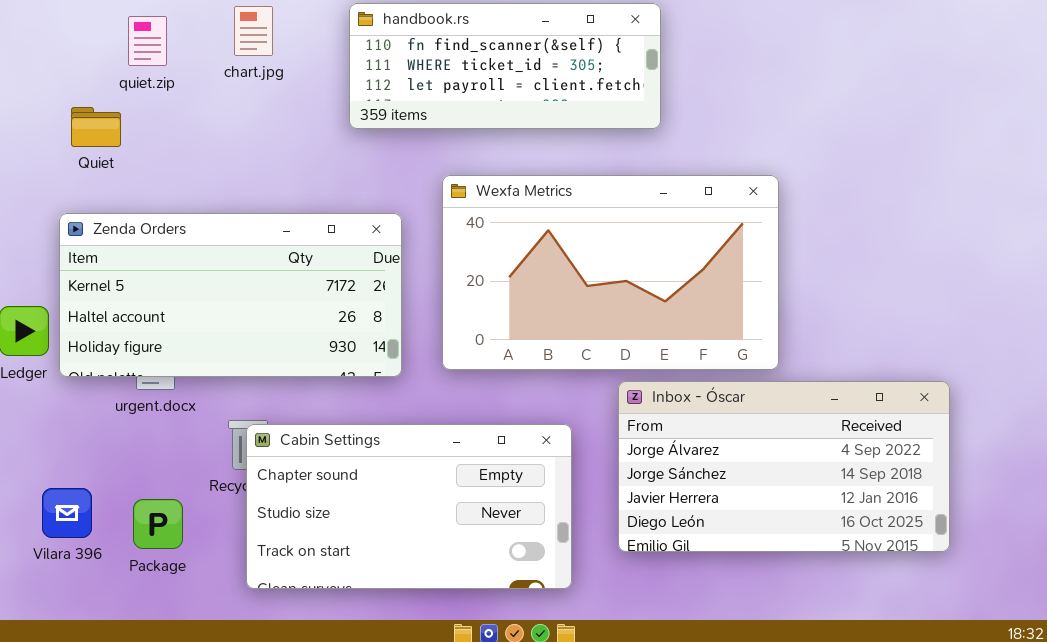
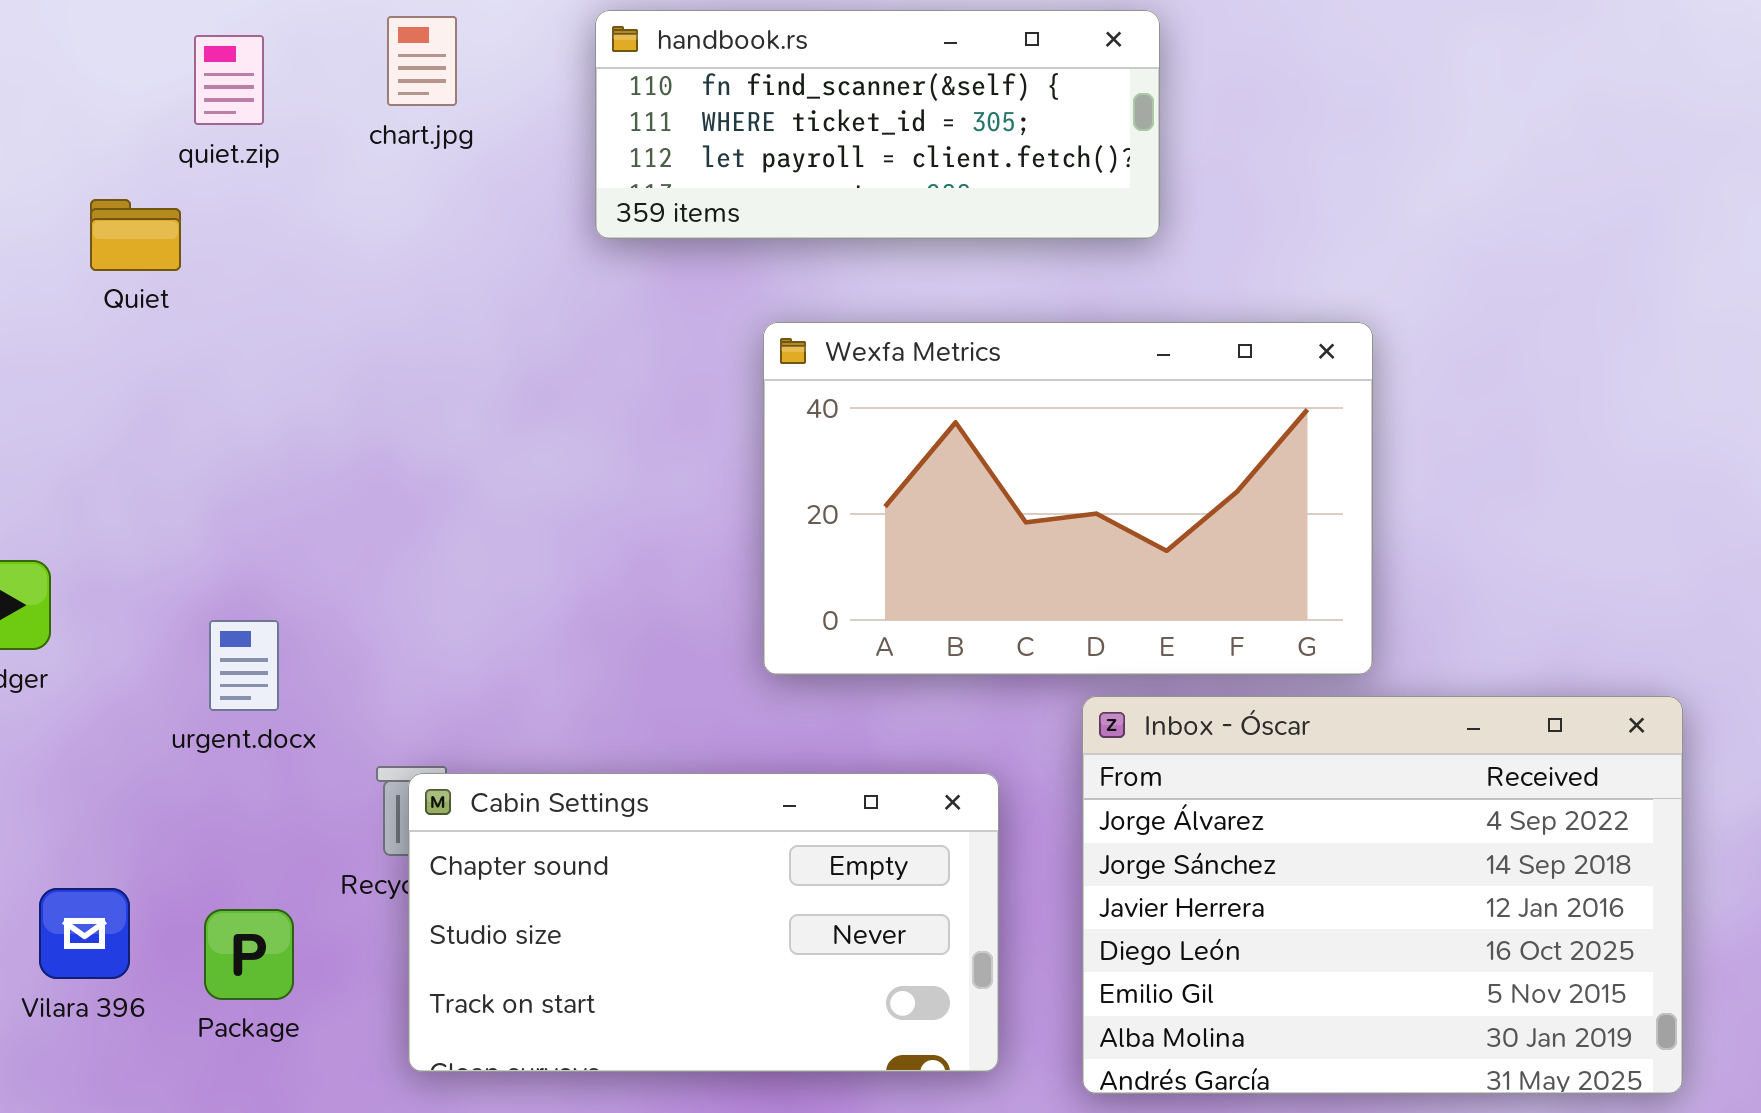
Zenda Orders: [59,213,402,377] -> none, closed
Inbox - Óscar: [618,381,950,552] -> [1082,696,1683,1094], resized

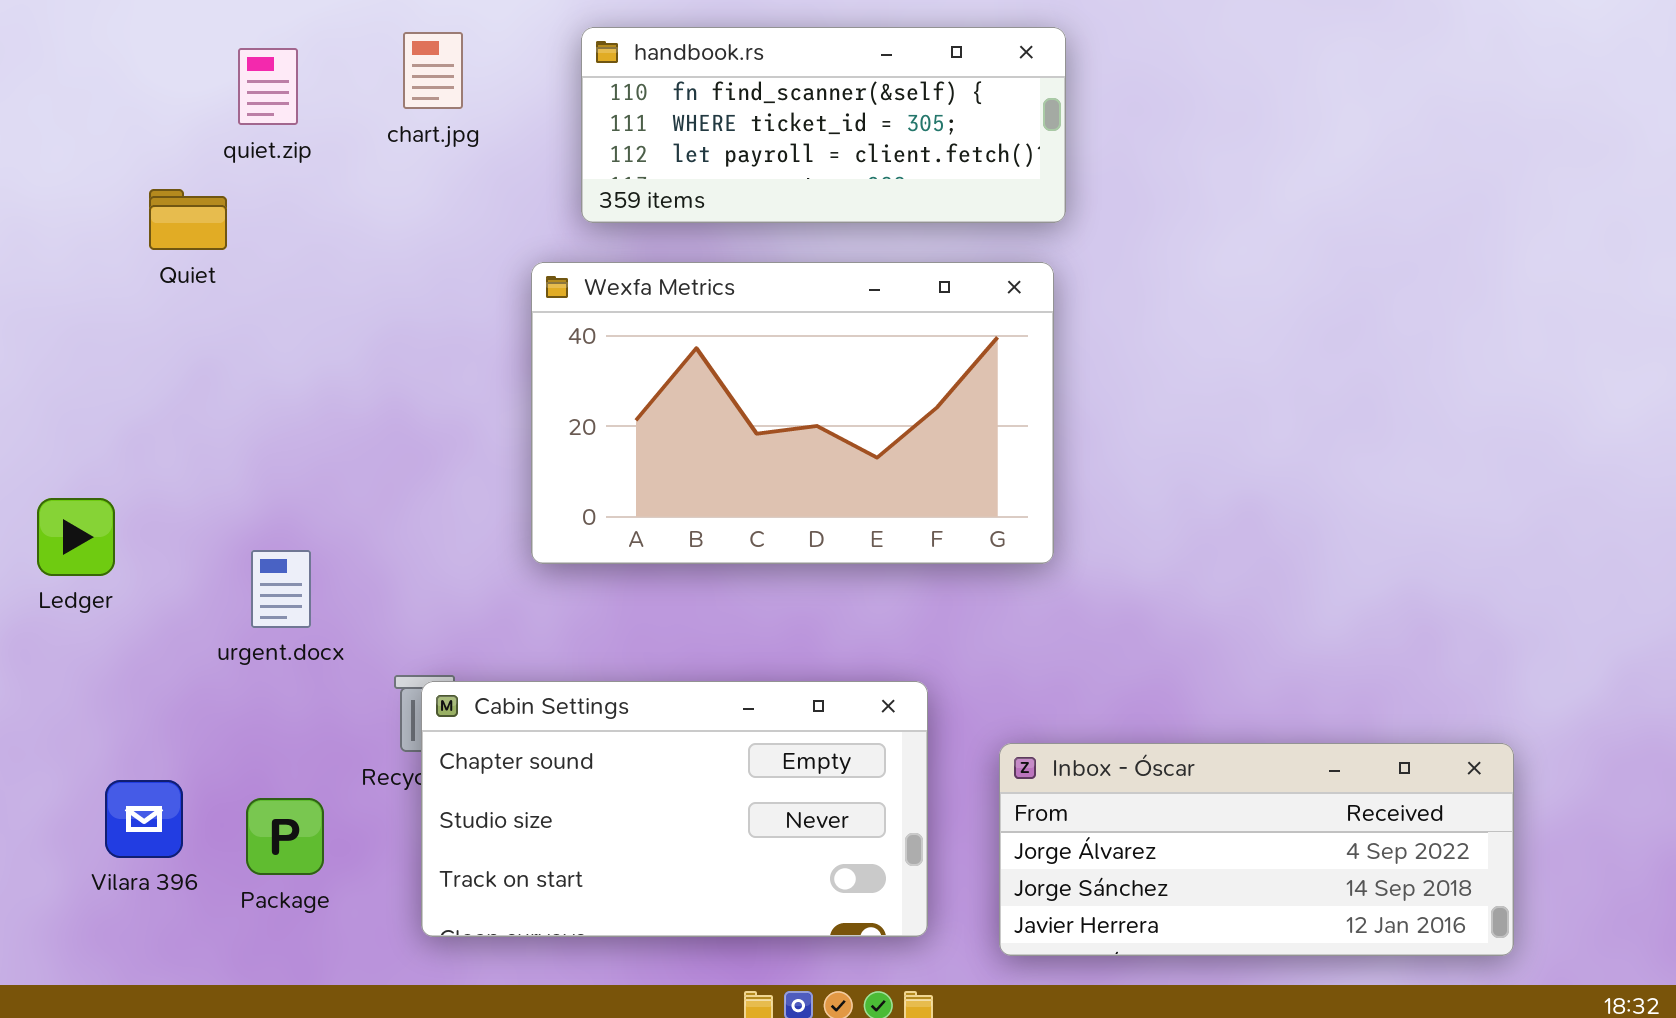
Wexfa Metrics: [763,322,1373,675] -> [531,262,1054,564], moved
Inbox - Óscar: [1082,696,1683,1094] -> [999,743,1514,956], resized

